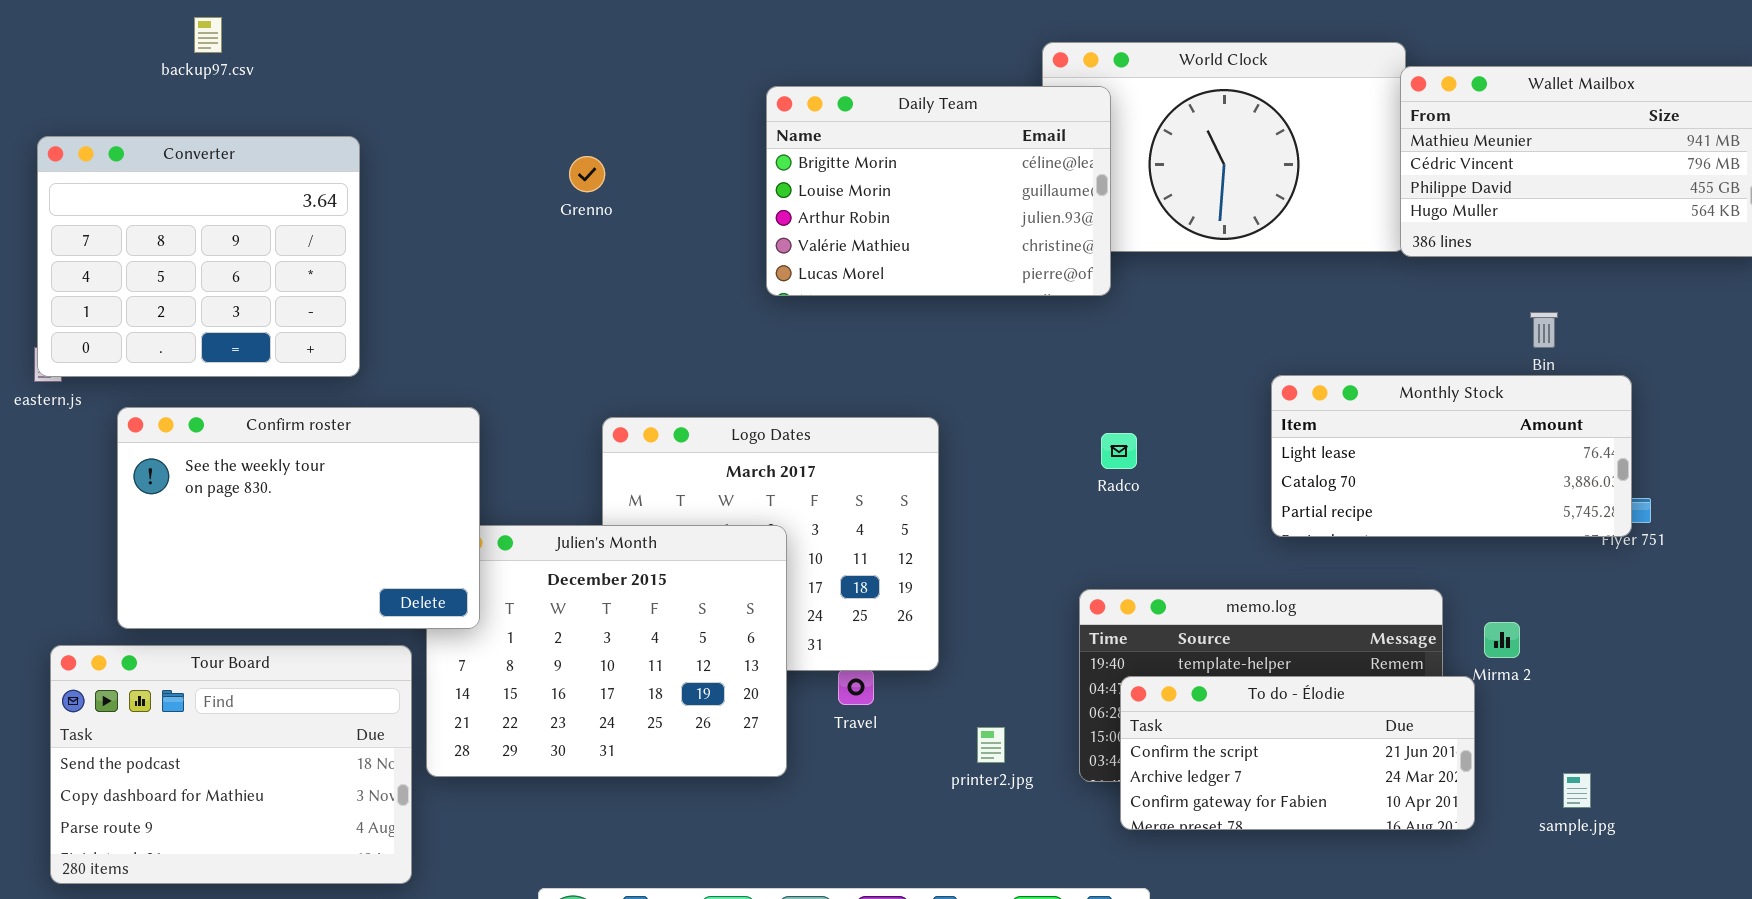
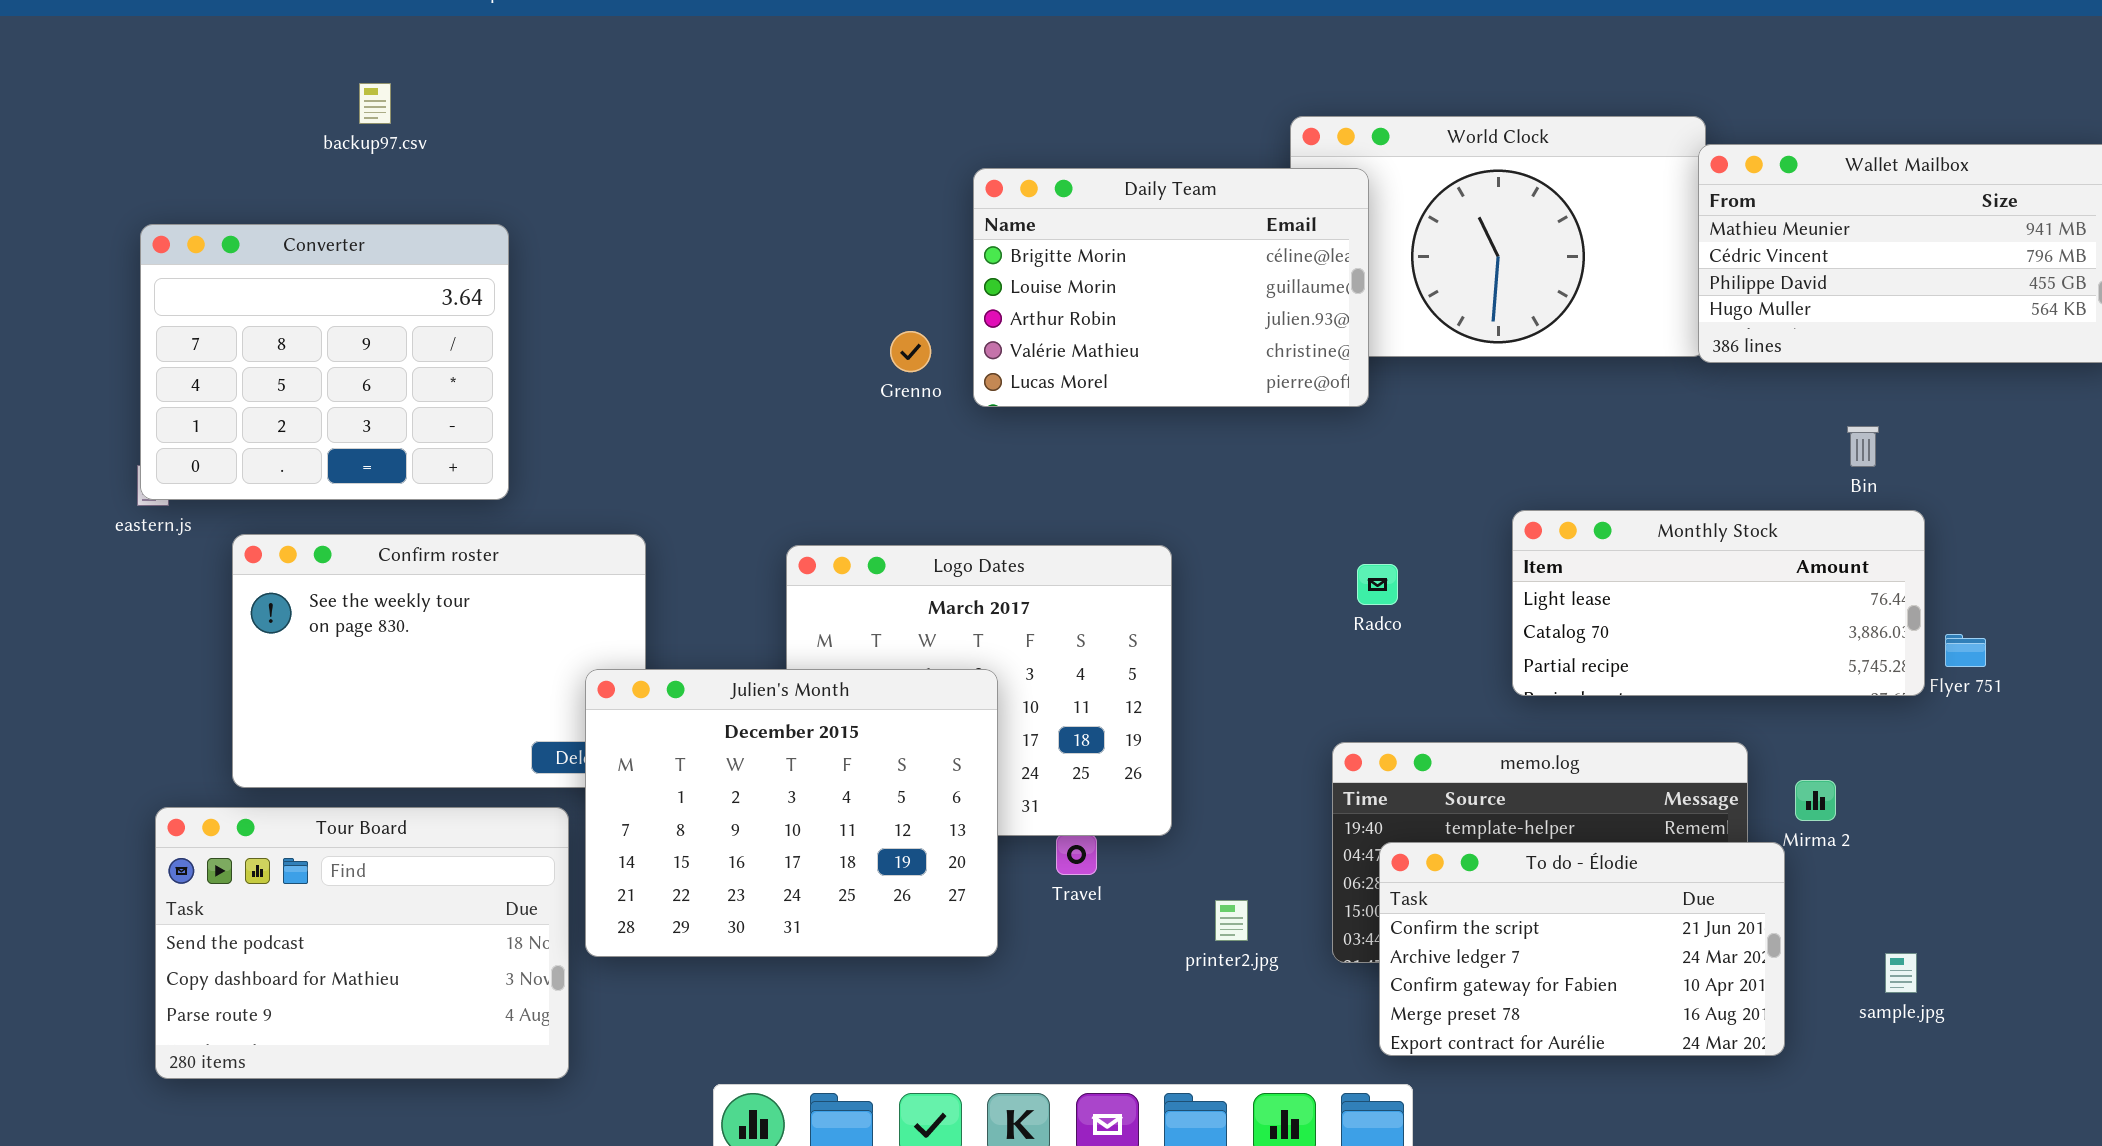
backup97.csv: [194,17,222,53] -> [359,83,391,124], moved
Grenno: [569,156,605,192] -> [890,331,931,372], moved
Monthly Stock: [1271,375,1632,537] -> [1512,510,1925,696], moved
Julien's Month: [426,525,787,777] -> [585,669,998,957], raised
To do - Élodie: [1120,676,1475,830] -> [1379,842,1785,1056], resized

